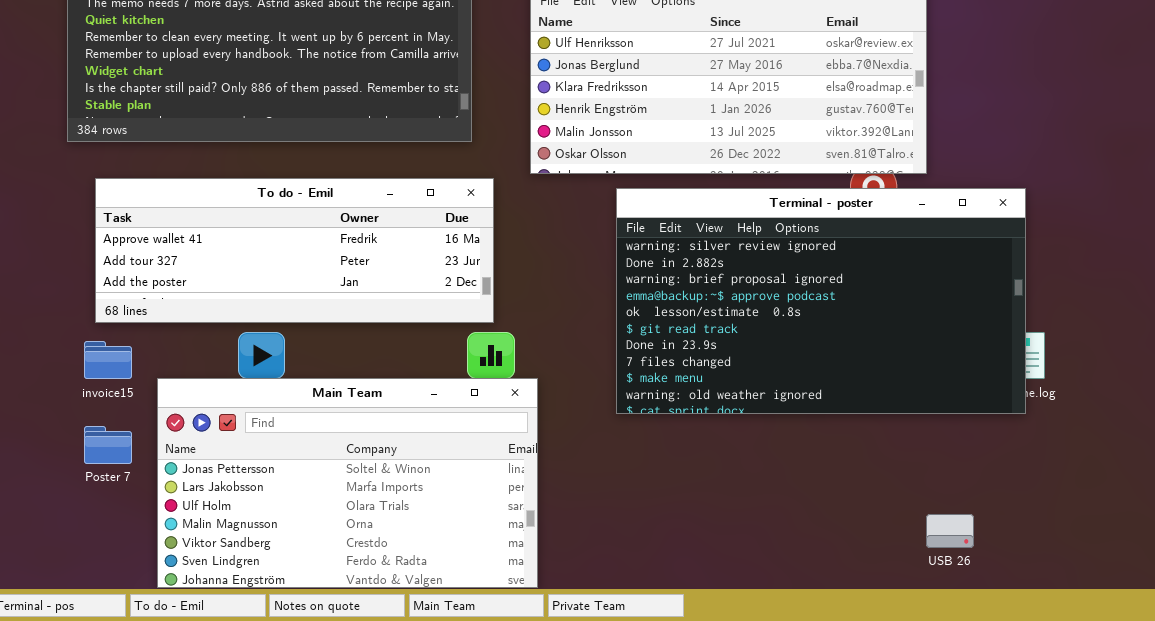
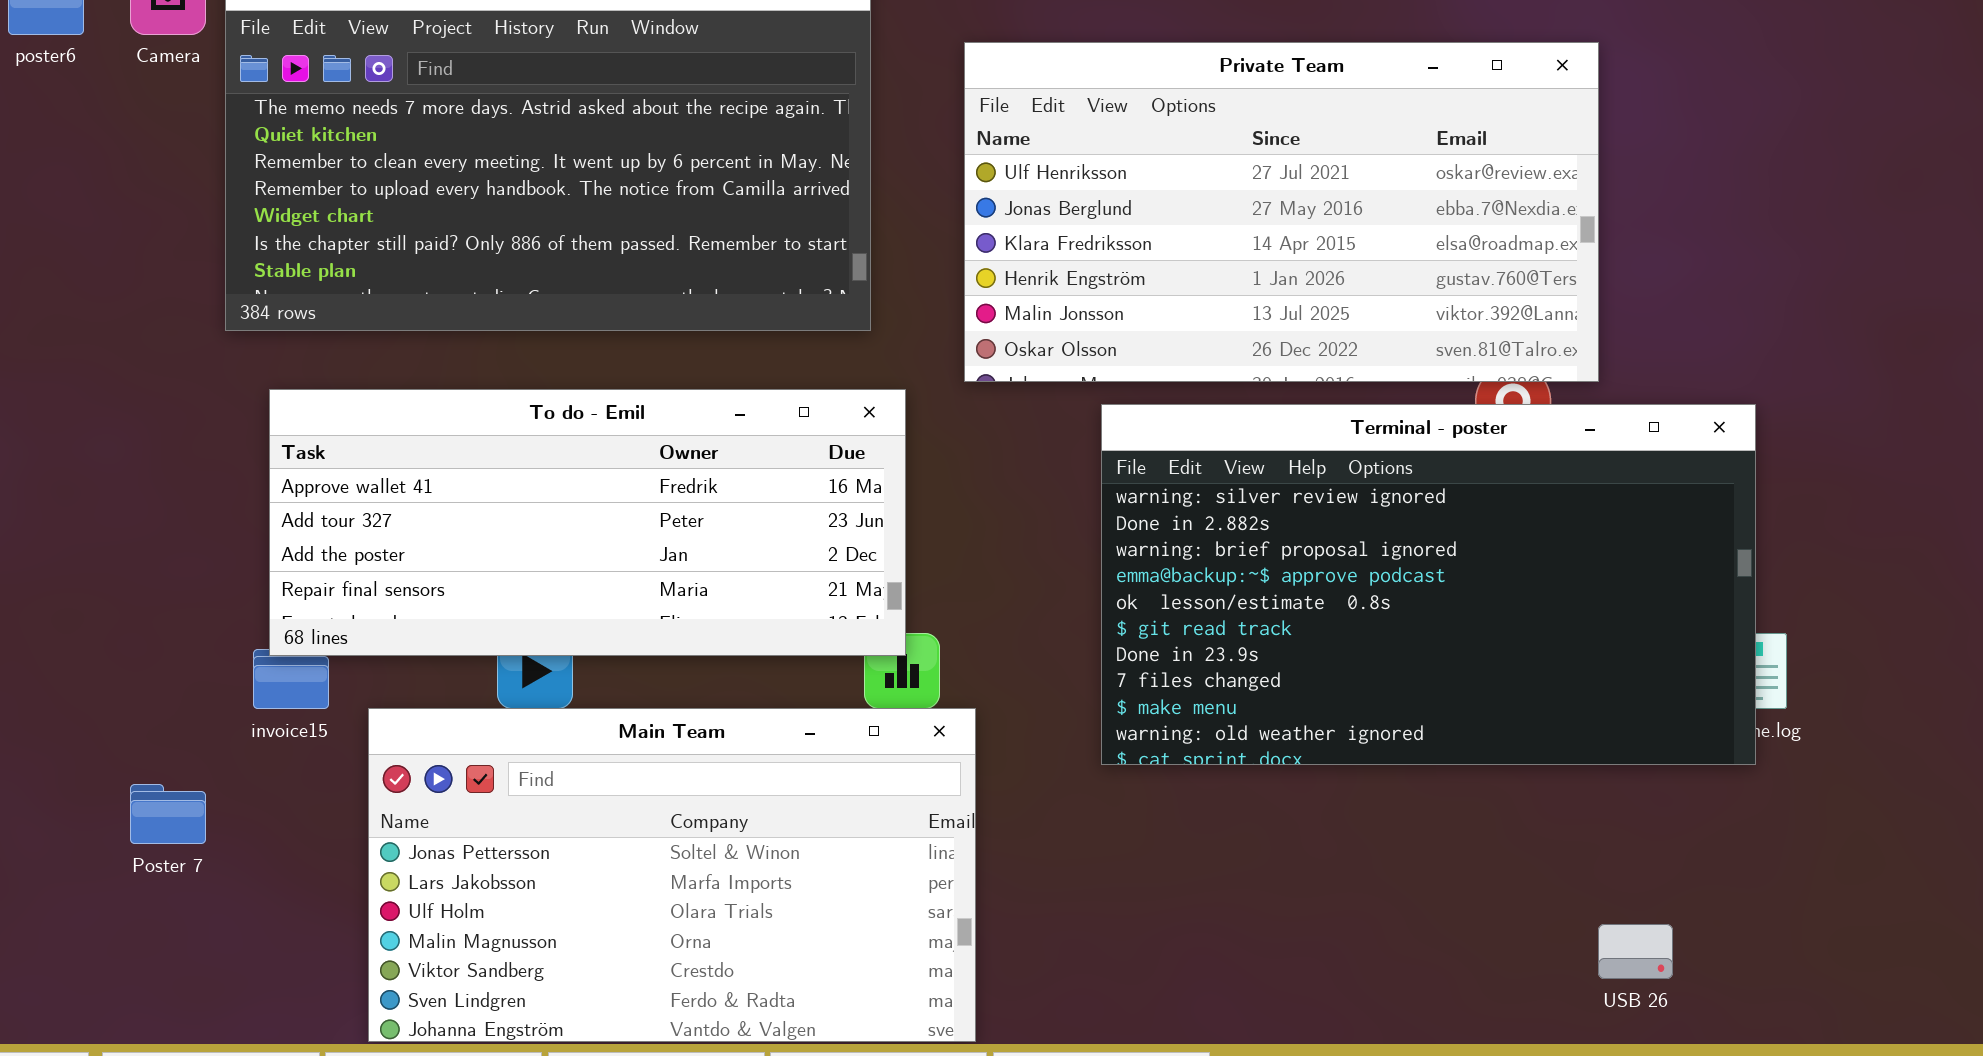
To do - Emil: [95,178,494,323] -> [269,389,906,656], resized
Poster 7: [84,426,132,464] -> [130,784,206,844], moved

